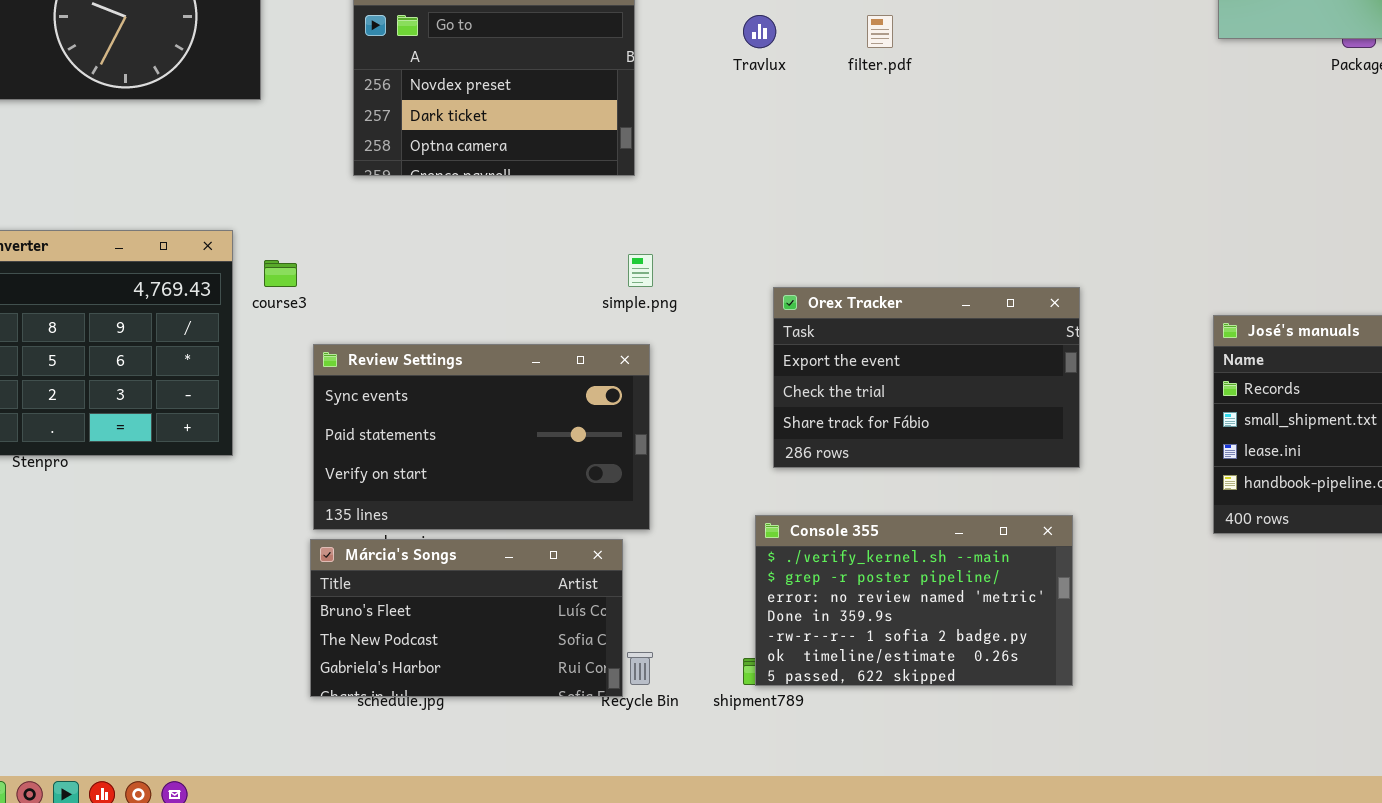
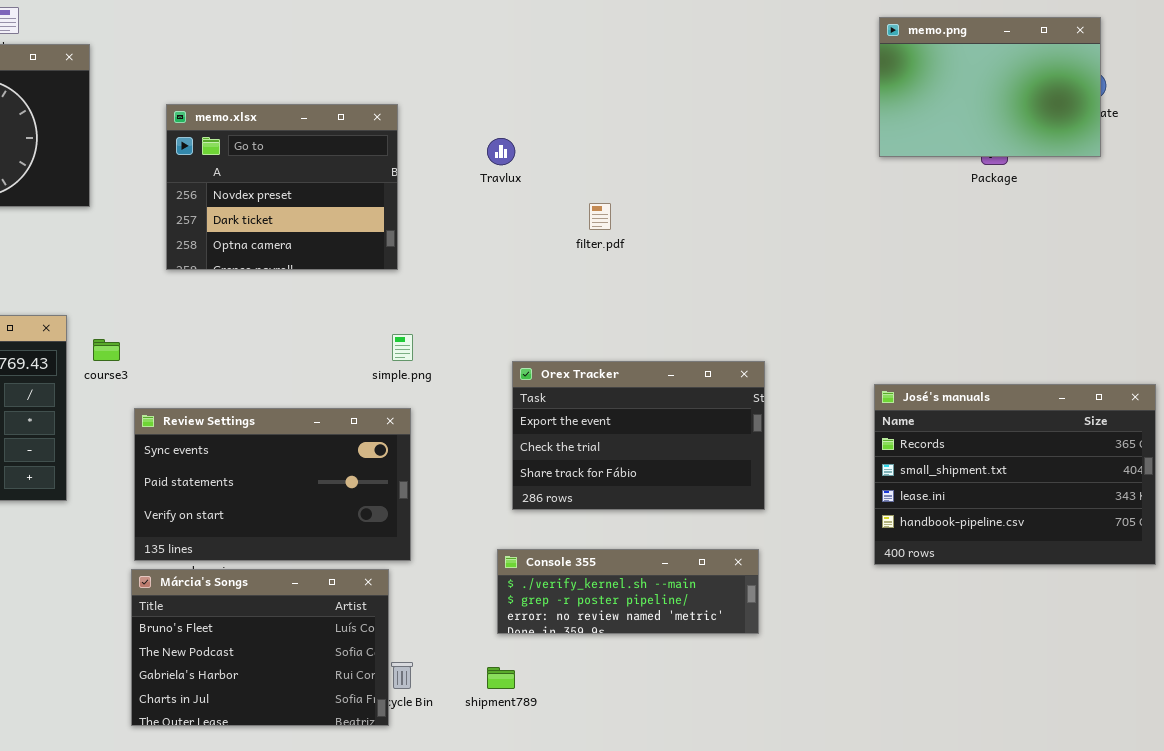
filter.pdf: [867,15,893,48] -> [589,203,611,230], moved
Console 355: [755,515,1073,686] -> [497,549,759,634], resized
Márcia's Songs: [310,539,623,697] -> [131,569,389,726], resized

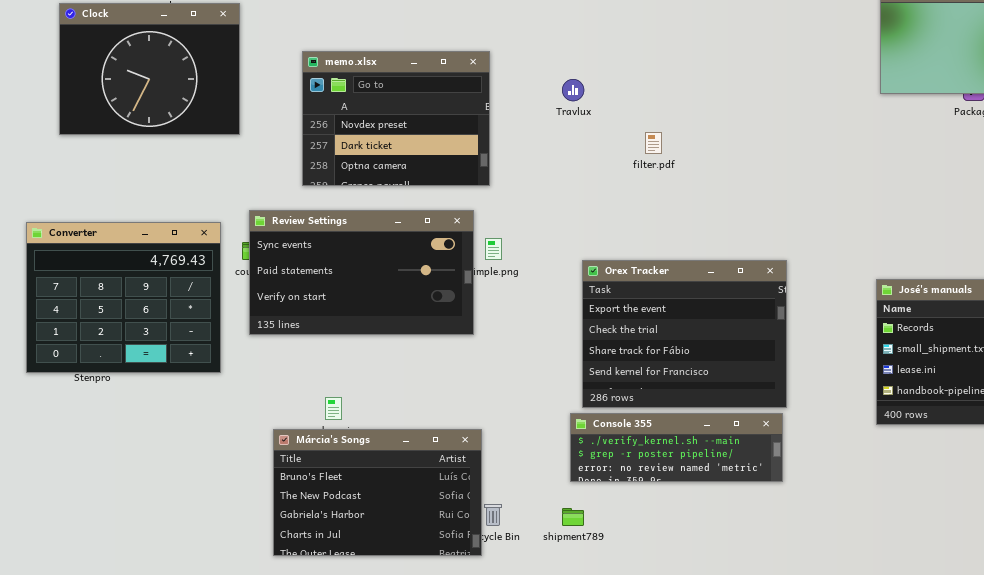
Orex Tracker: [512,361,765,510] -> [582,260,787,408], resized
Review Settings: [134,408,411,561] -> [249,210,474,335], moved

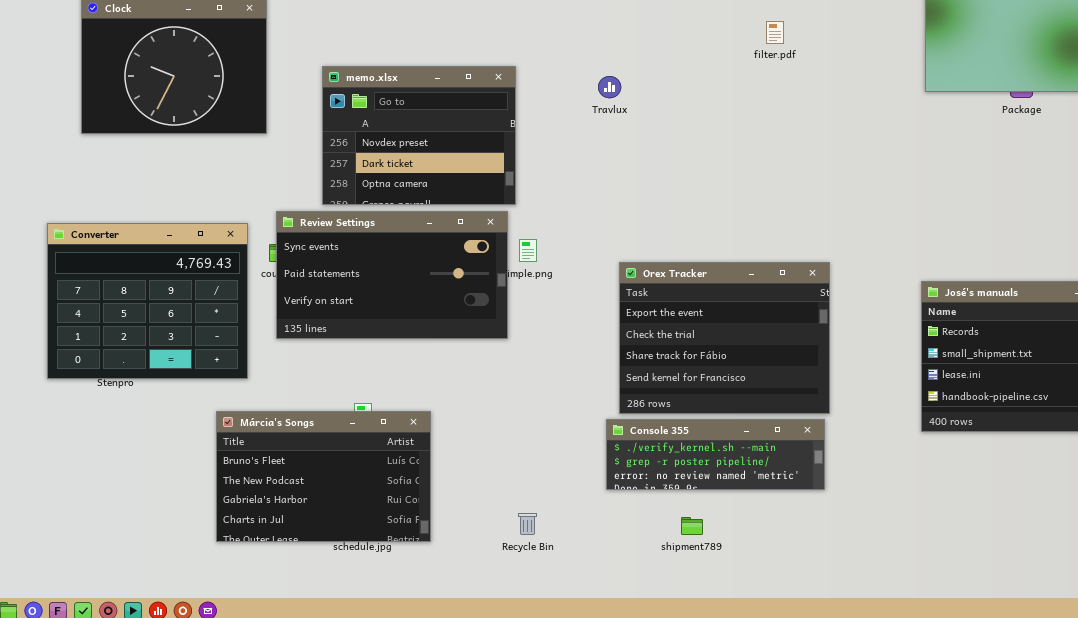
memo.xlsx: [302,51,490,186] -> [322,66,516,205], moved
filter.pdf: [645,132,662,154] -> [766,21,784,44], moved
Márcia's Songs: [273,429,482,556] -> [216,411,431,542], moved
shipment789: [562,508,584,526] -> [681,517,703,535], moved

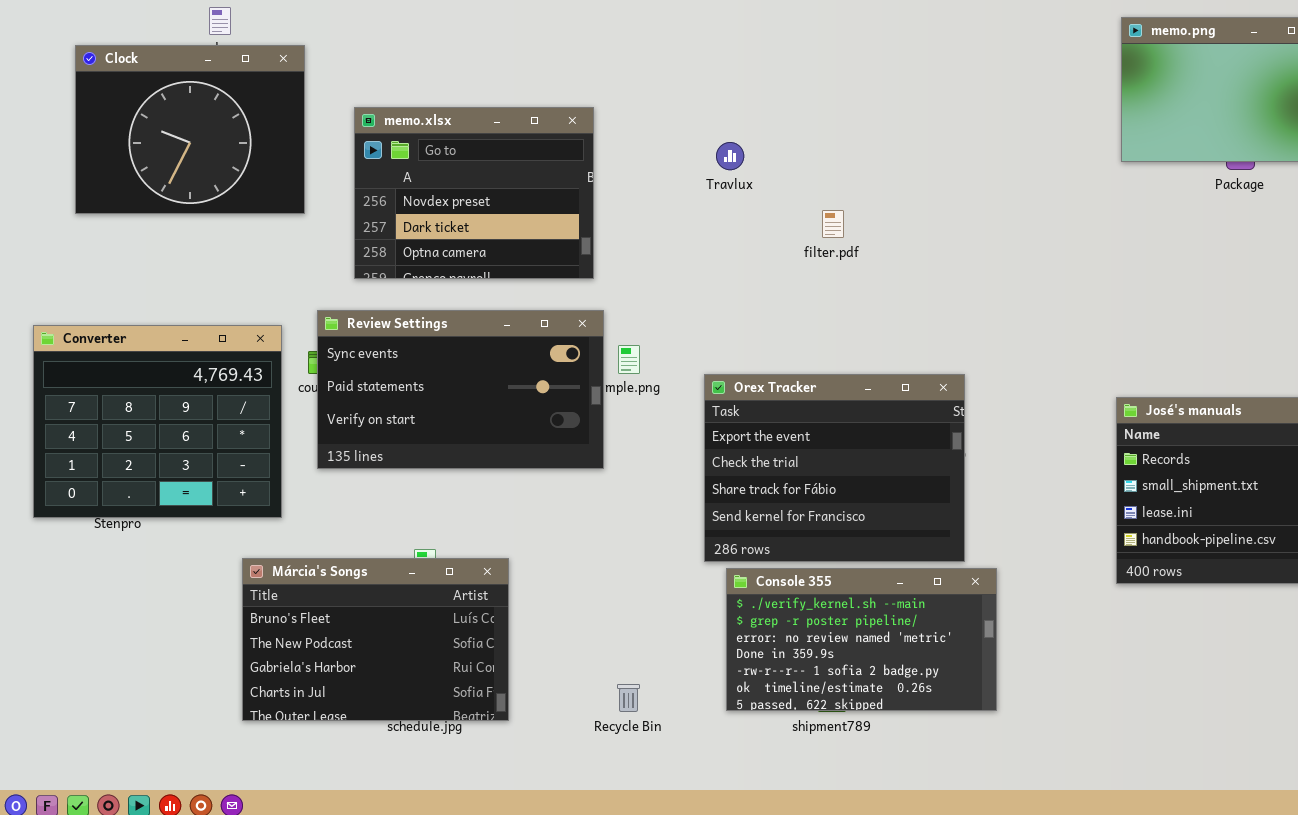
filter.pdf: [766,21,784,44] -> [822,210,844,238], moved
memo.xlsx: [322,66,516,205] -> [354,107,594,279], moved
Orex Tracker: [619,262,830,414] -> [704,374,965,562], moved
Console 355: [606,419,825,490] -> [726,568,997,711], resized

